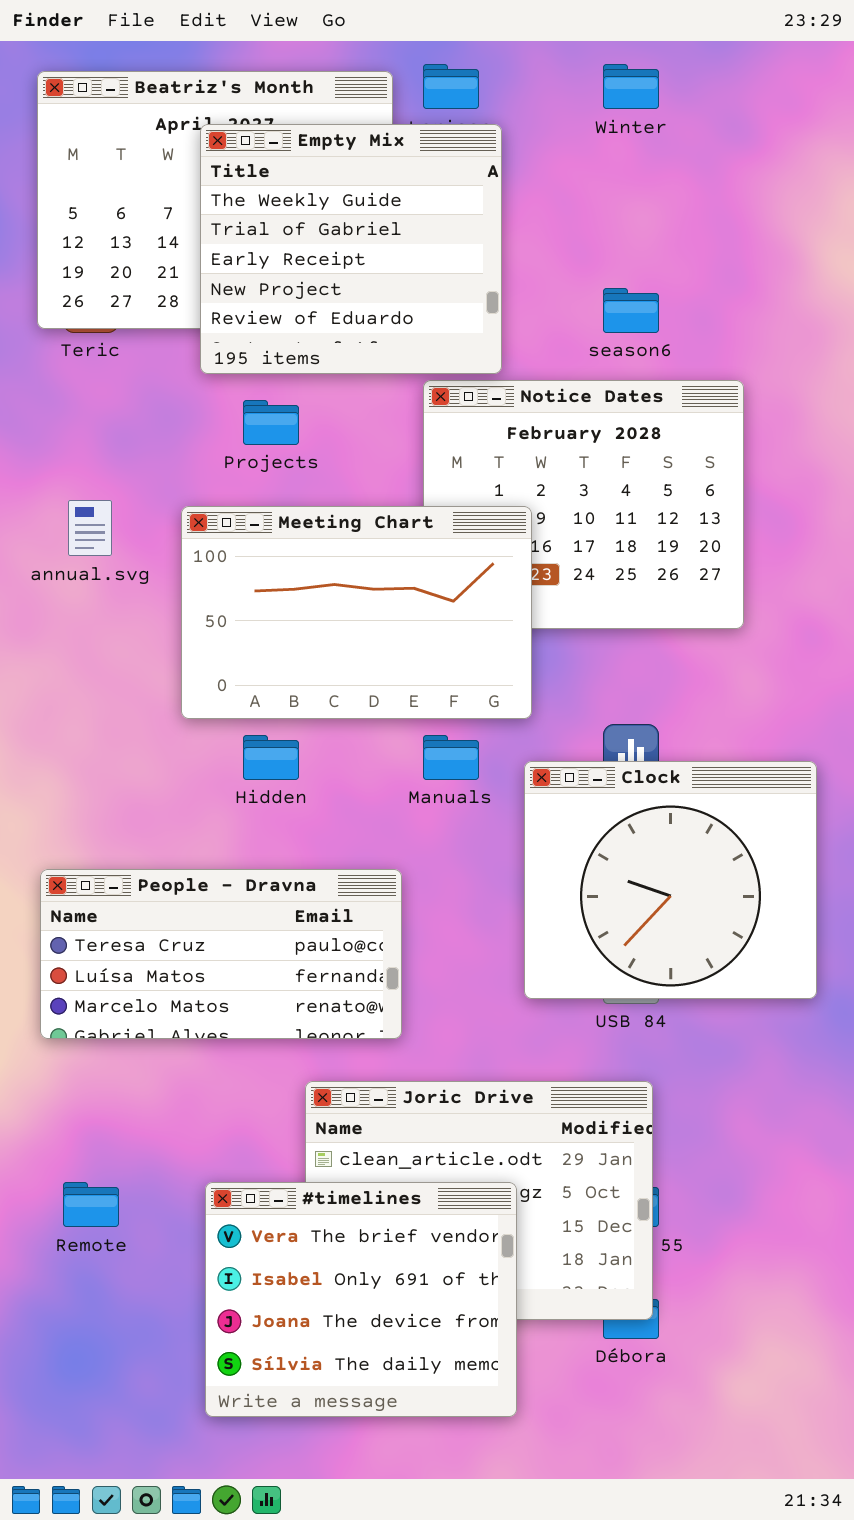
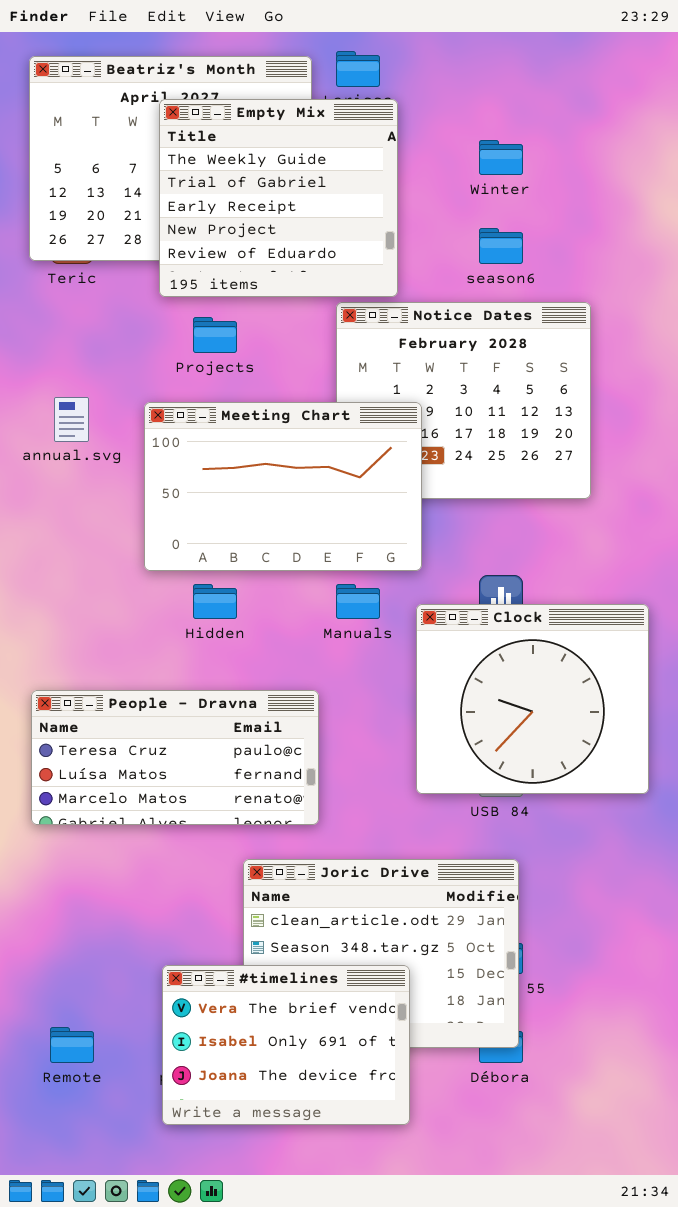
Winter: [603,64,659,109] -> [479,140,523,175], moved
Remote: [63,1182,119,1227] -> [50,1027,94,1063], moved
#timelines: [205,1182,517,1417] -> [162,965,410,1125], resized

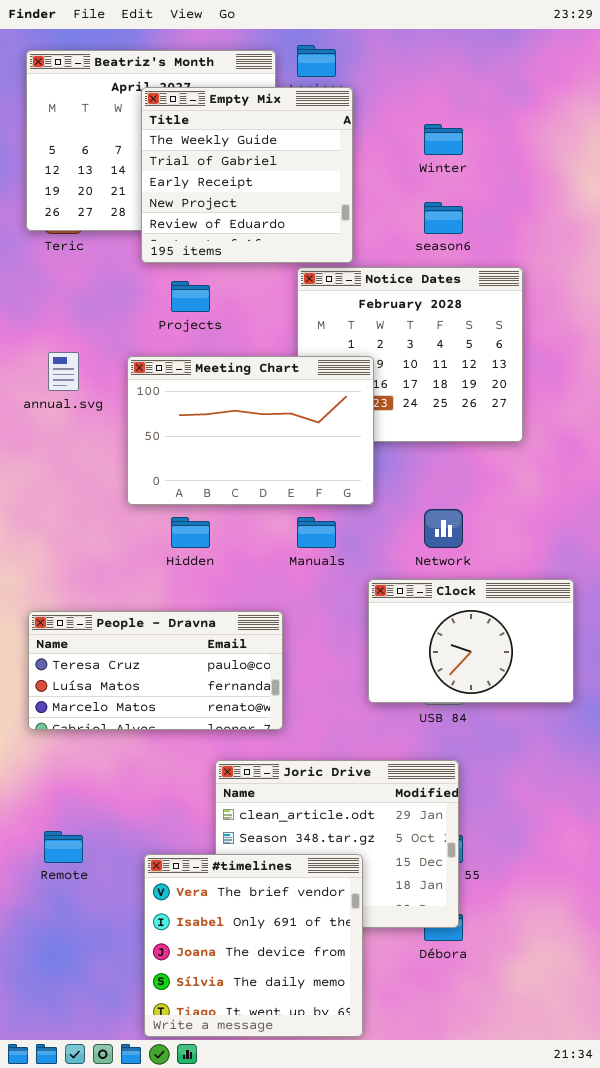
Clock: [416,604,649,794] -> [368,579,574,703], resized
#timelines: [162,965,410,1125] -> [144,854,363,1037], resized
Remote: [50,1027,94,1063] -> [44,831,83,863], moved

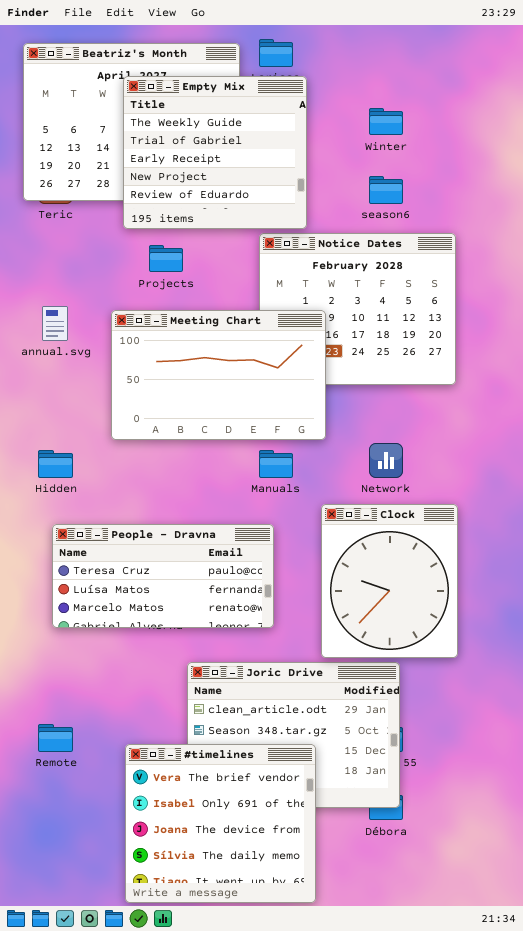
Hidden: [171,517,210,548] -> [38,450,73,478], moved
Clock: [368,579,574,703] -> [321,504,458,658], resized
People - Dravna: [28,611,283,730] -> [52,524,274,628], moved

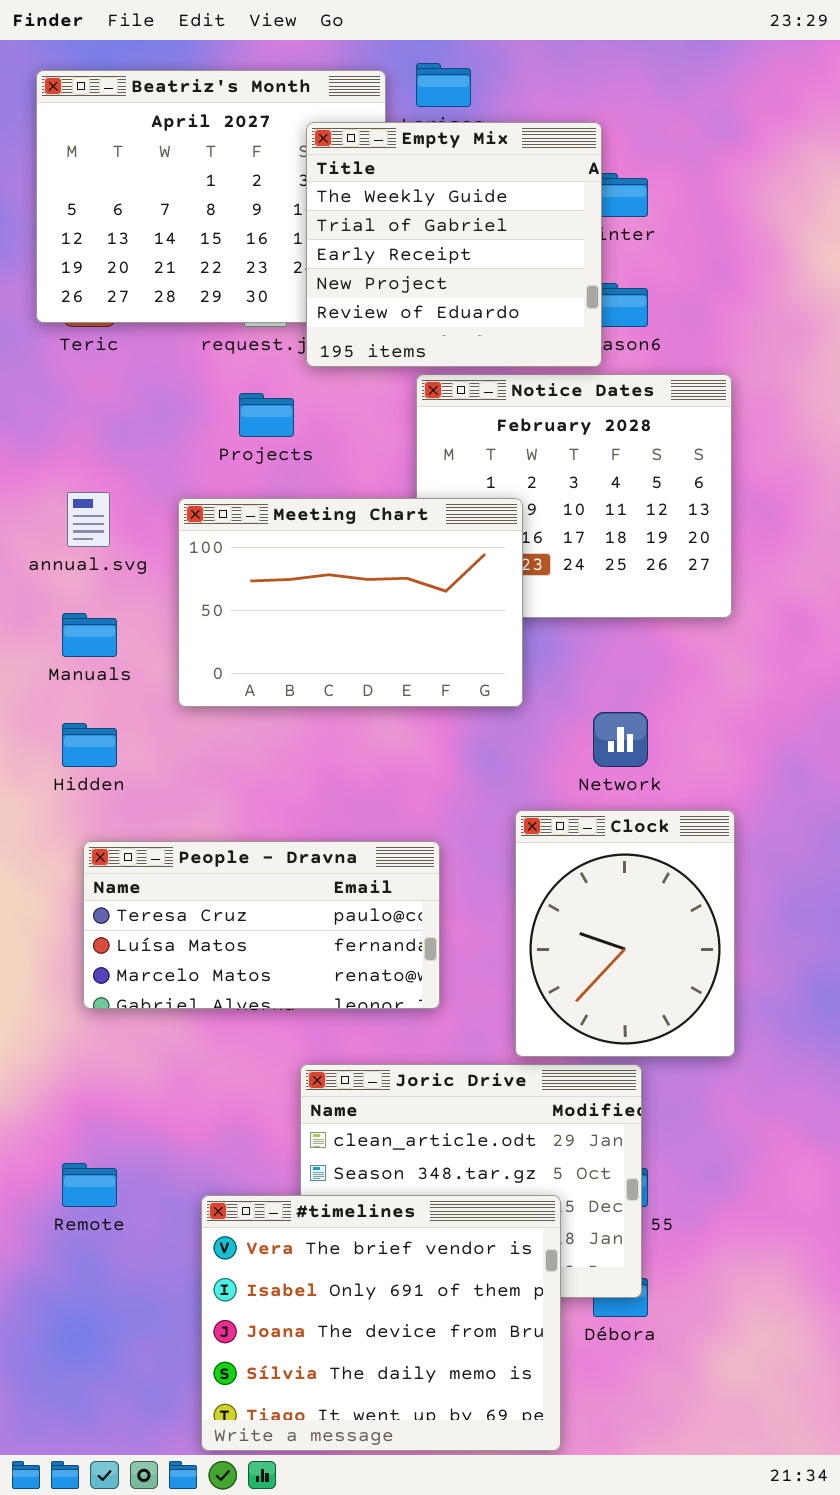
Empty Mix: [123,76,307,229] -> [306,122,602,367], moved
Manuals: [259,450,293,478] -> [62,613,117,657], moved
#timelines: [125,744,316,903] -> [201,1195,561,1451], resized

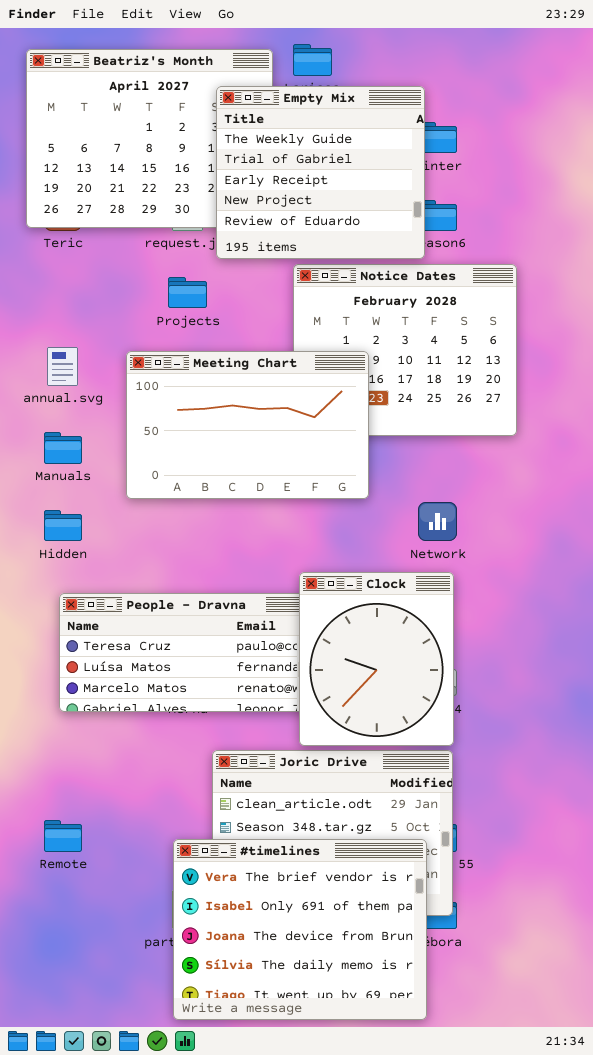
Clock: [515,810,735,1057] -> [299,572,454,746], moved
#timelines: [201,1195,561,1451] -> [173,839,427,1020], moved

